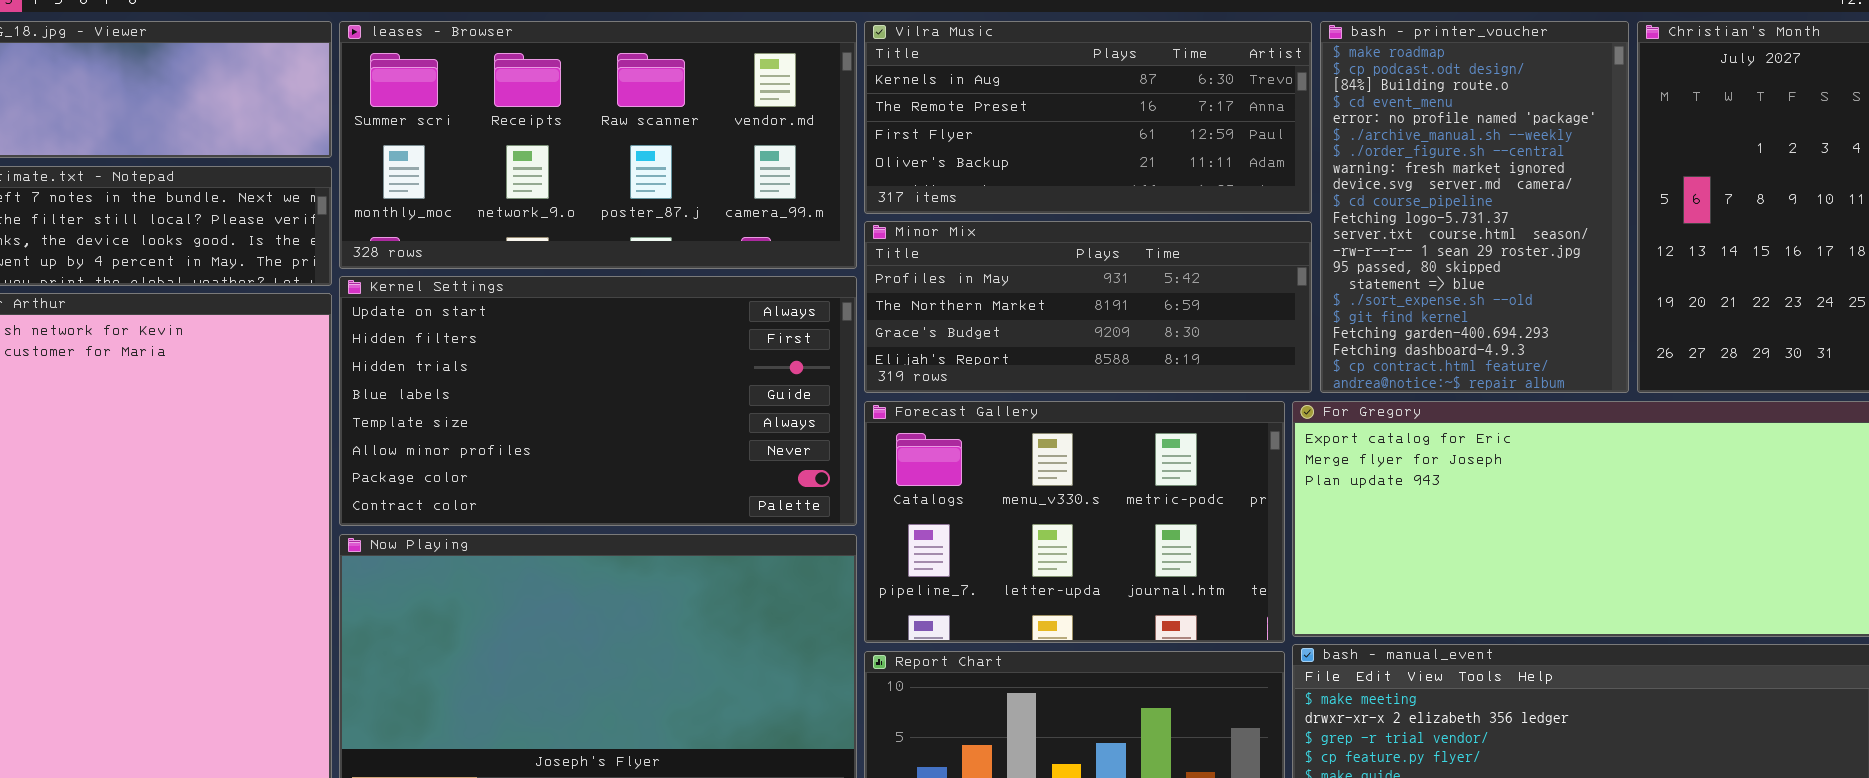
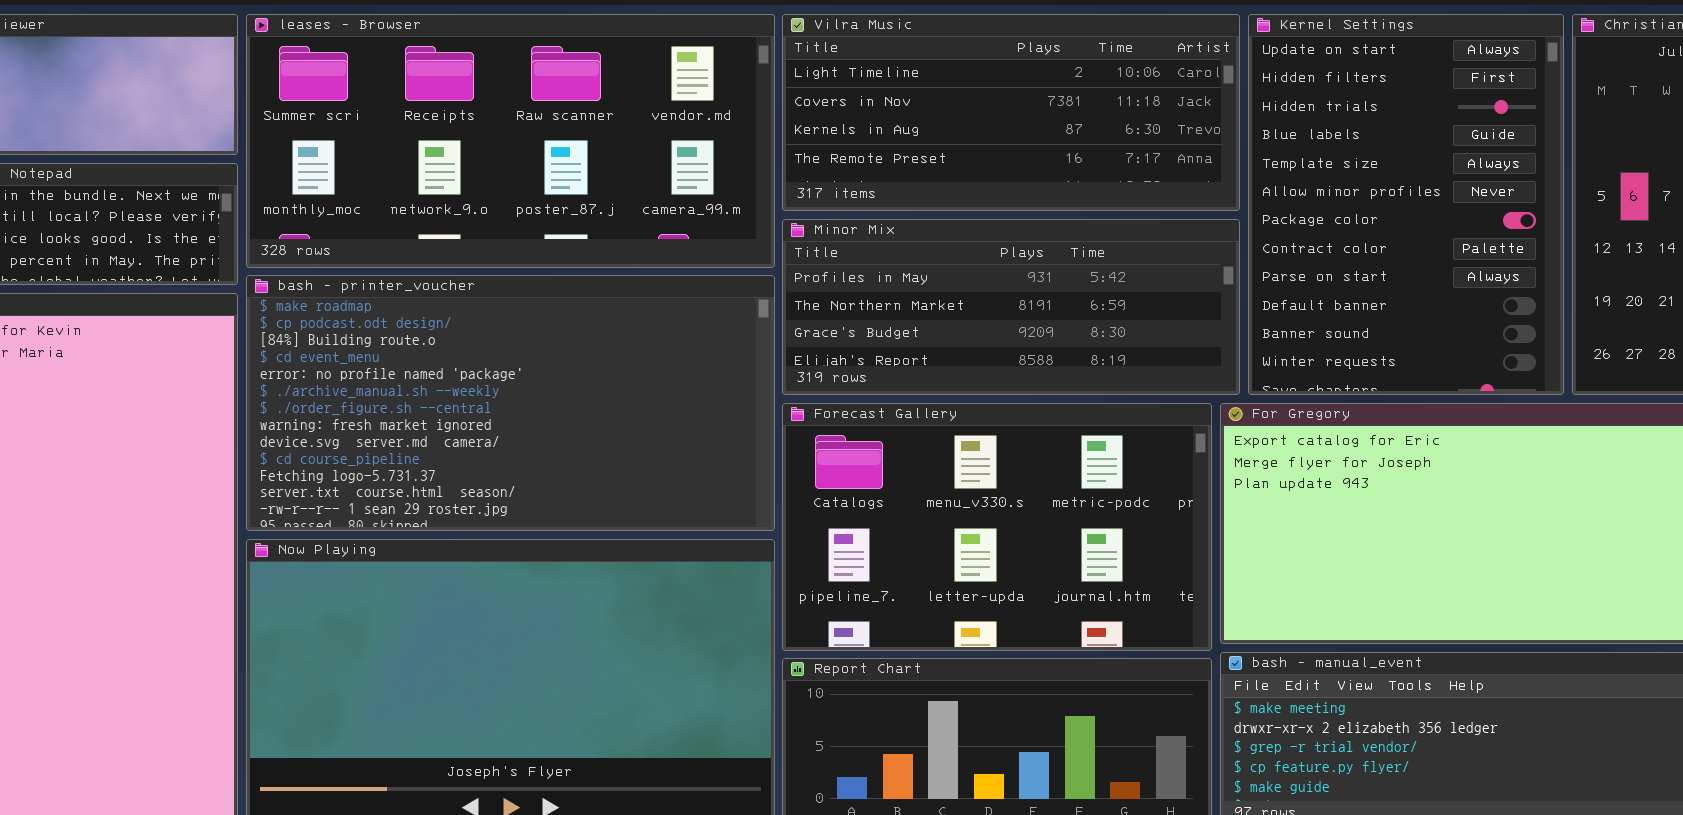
Vilra Music: [864,21,1312,214] -> [782,14,1240,211], scrolled up 2 rows
bash - printer_voucher: [1320,21,1629,393] -> [246,275,775,531], moved, resized
Kernel Settings: [339,276,857,526] -> [1248,14,1564,395], moved, resized

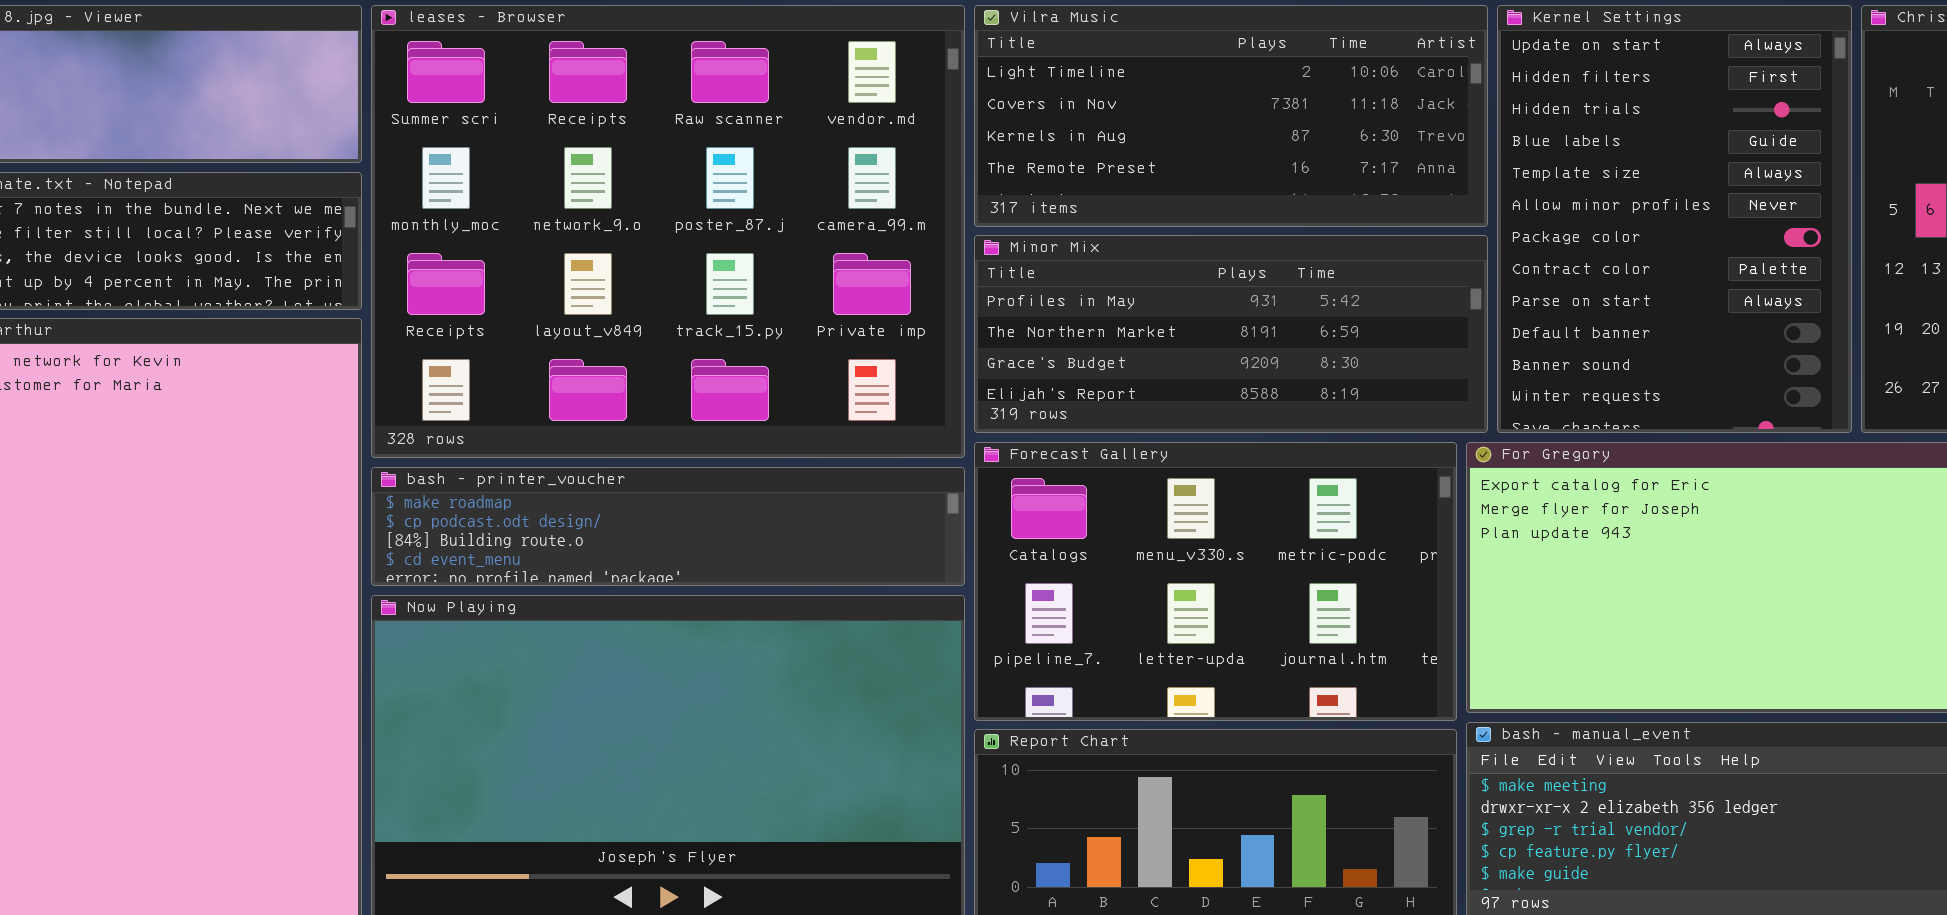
leases - Browser: [246,14,775,268] -> [371,5,965,458], resized
bash - printer_voucher: [246,275,775,531] -> [371,467,965,586], resized

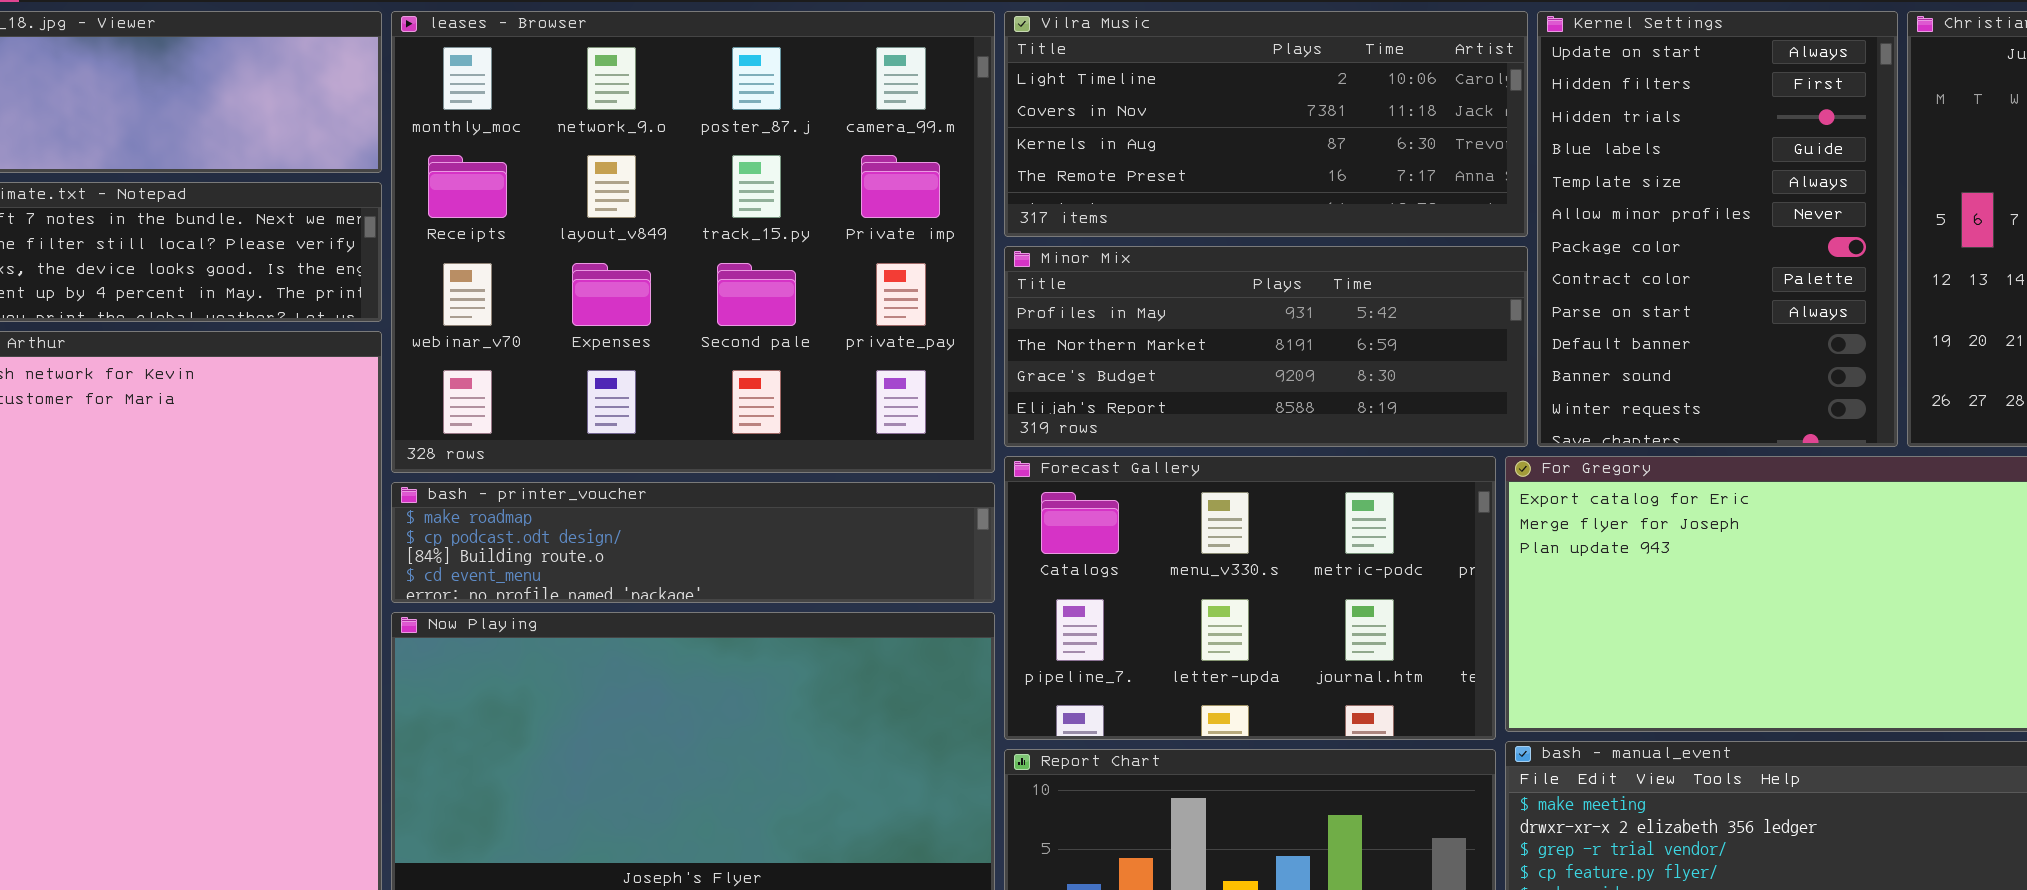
leases - Browser: [371,5,965,458] -> [391,11,995,473], scrolled down 1 row

